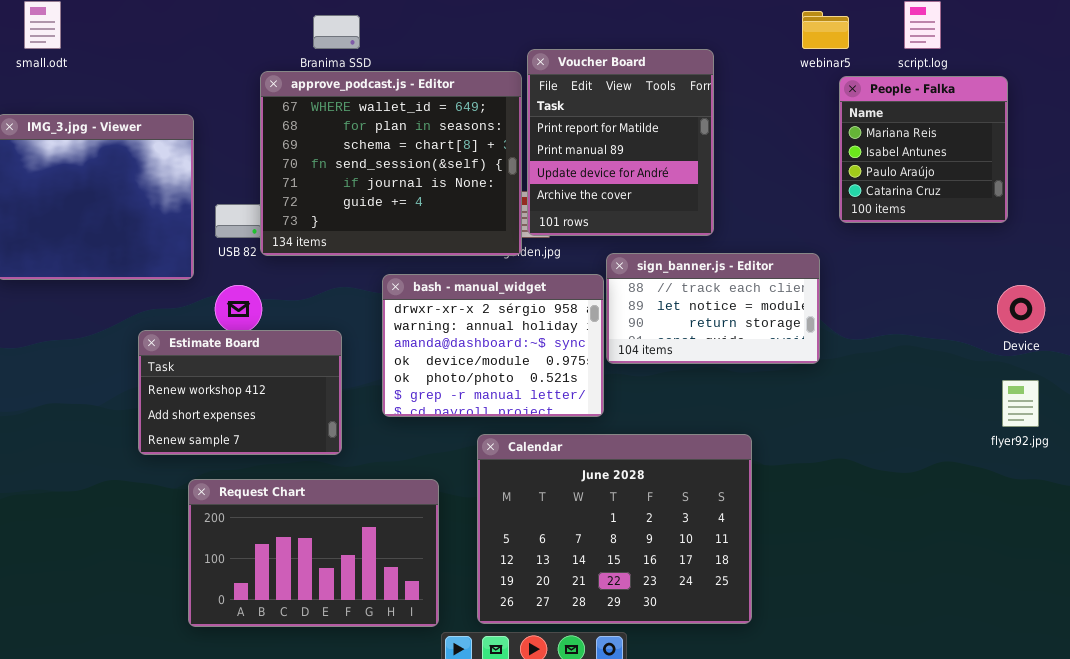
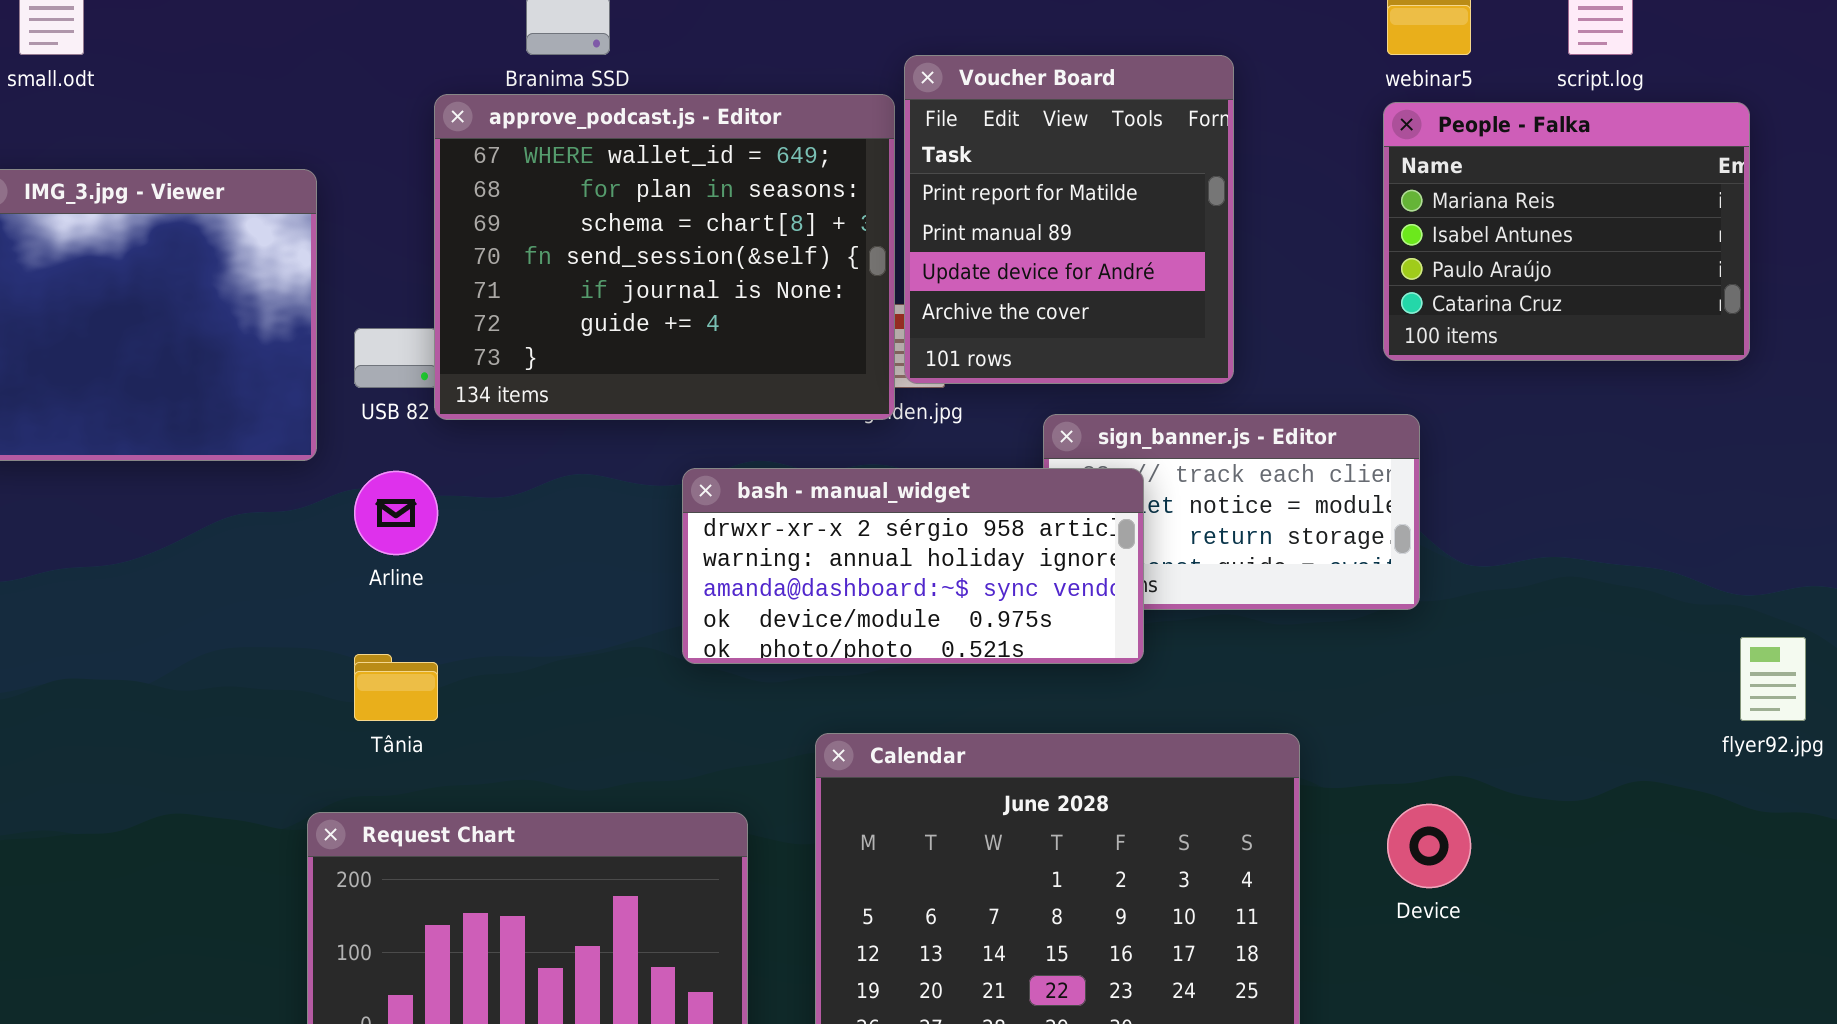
People - Falka: [839,76,1008,223] -> [1383,102,1750,361], resized
bash - manual_widget: [382,274,604,417] -> [682,468,1144,664], moved, resized
Device: [997,285,1045,333] -> [1387,804,1471,888], moved
Estimate Board: [138,330,342,455] -> none, closed

